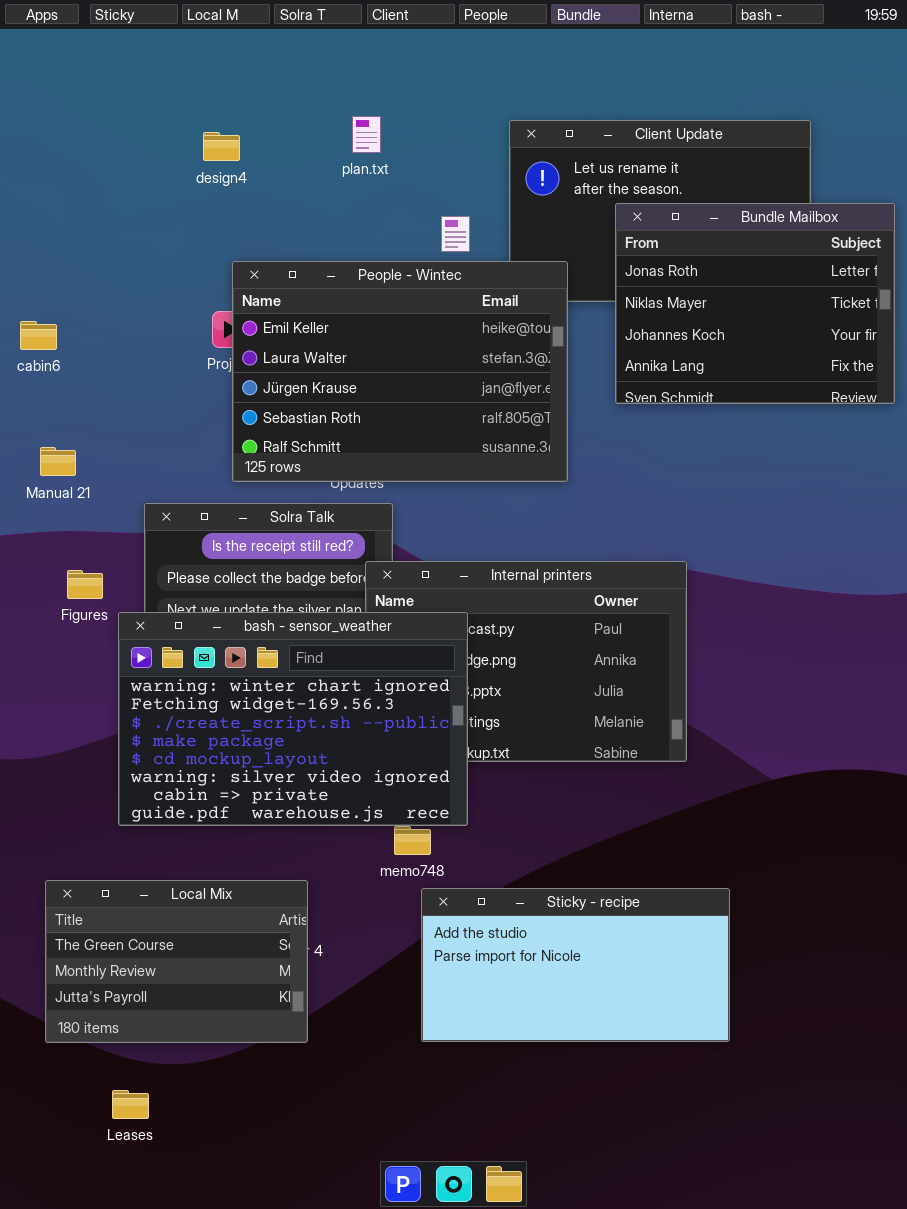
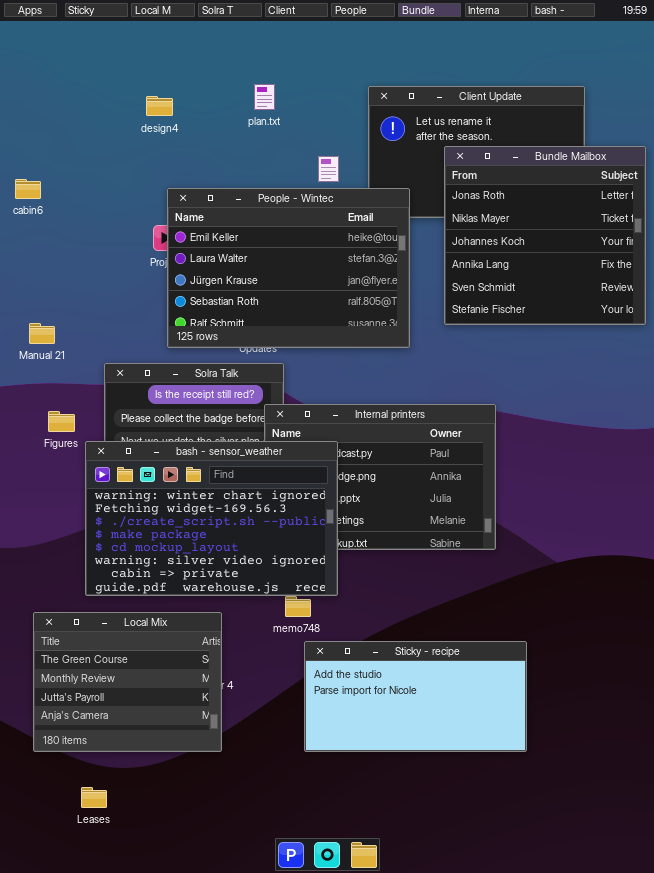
Bundle Mailbox: [615,203,895,404] -> [444,146,646,325], resized
cabin6: [20,321,57,350] -> [15,179,41,199], moved
Local Mix: [45,880,308,1043] -> [33,612,222,752], resized

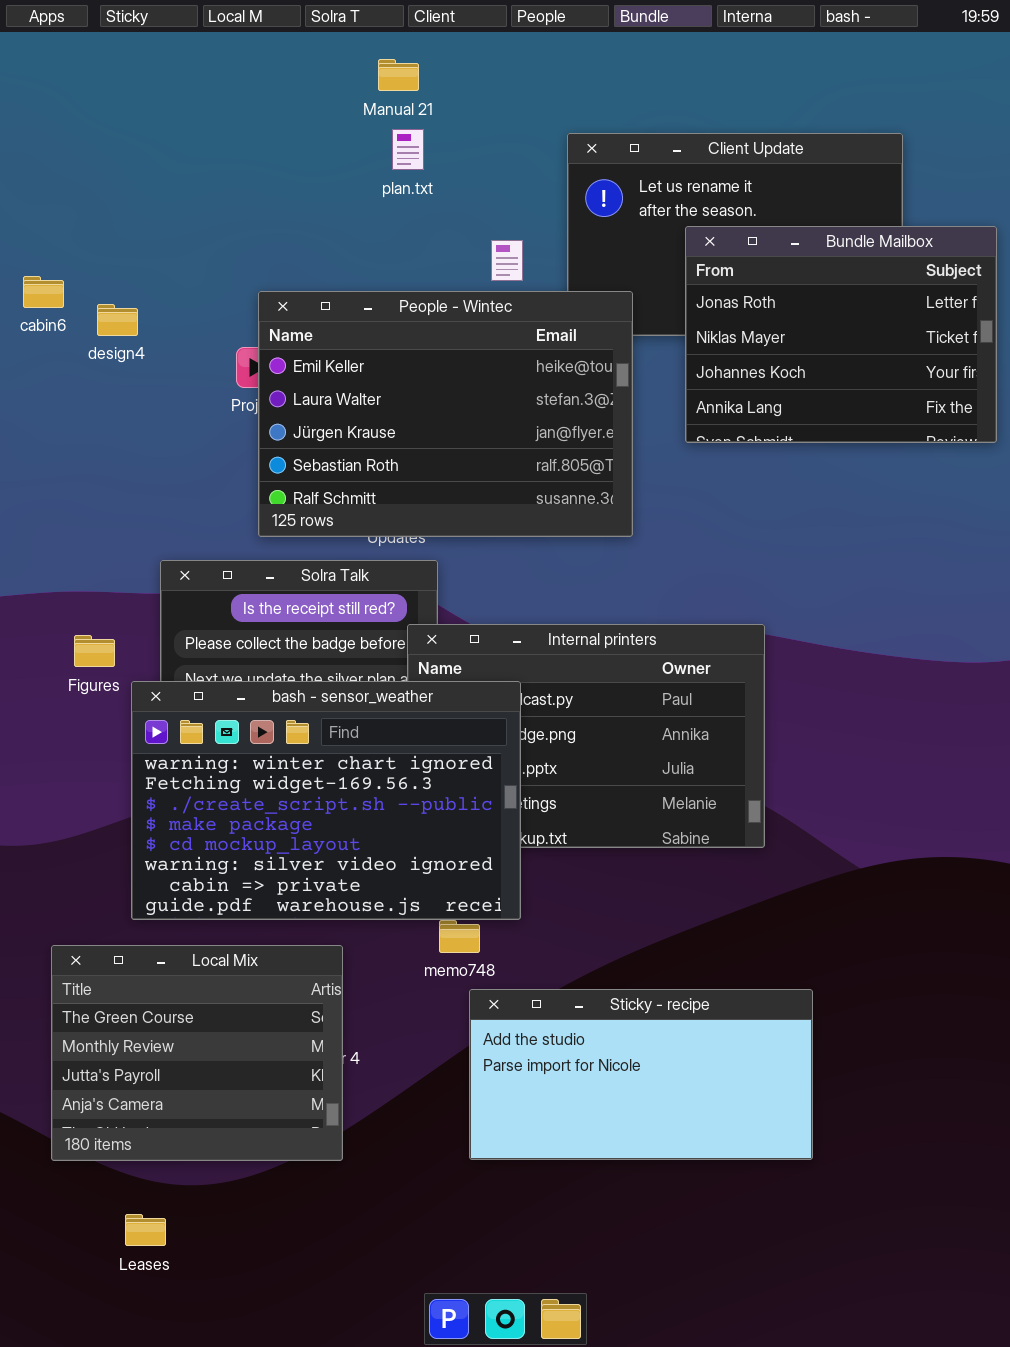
design4: [146,96,173,116] -> [97,304,138,336], moved
Bundle Mailbox: [444,146,646,325] -> [685,226,997,443], resized
Manual 21: [29,323,55,344] -> [378,59,419,91], moved

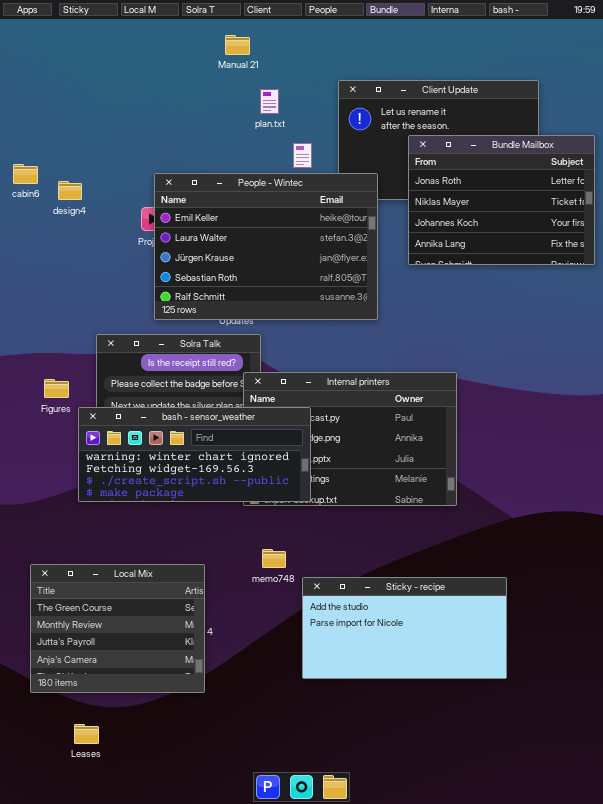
plan.txt: [392,129,424,170] -> [260,89,279,114], moved
bash - sensor_weather: [131,681,521,920] -> [78,407,311,502], resized
Sticky - recipe: [469,989,813,1160] -> [302,577,507,679], moved

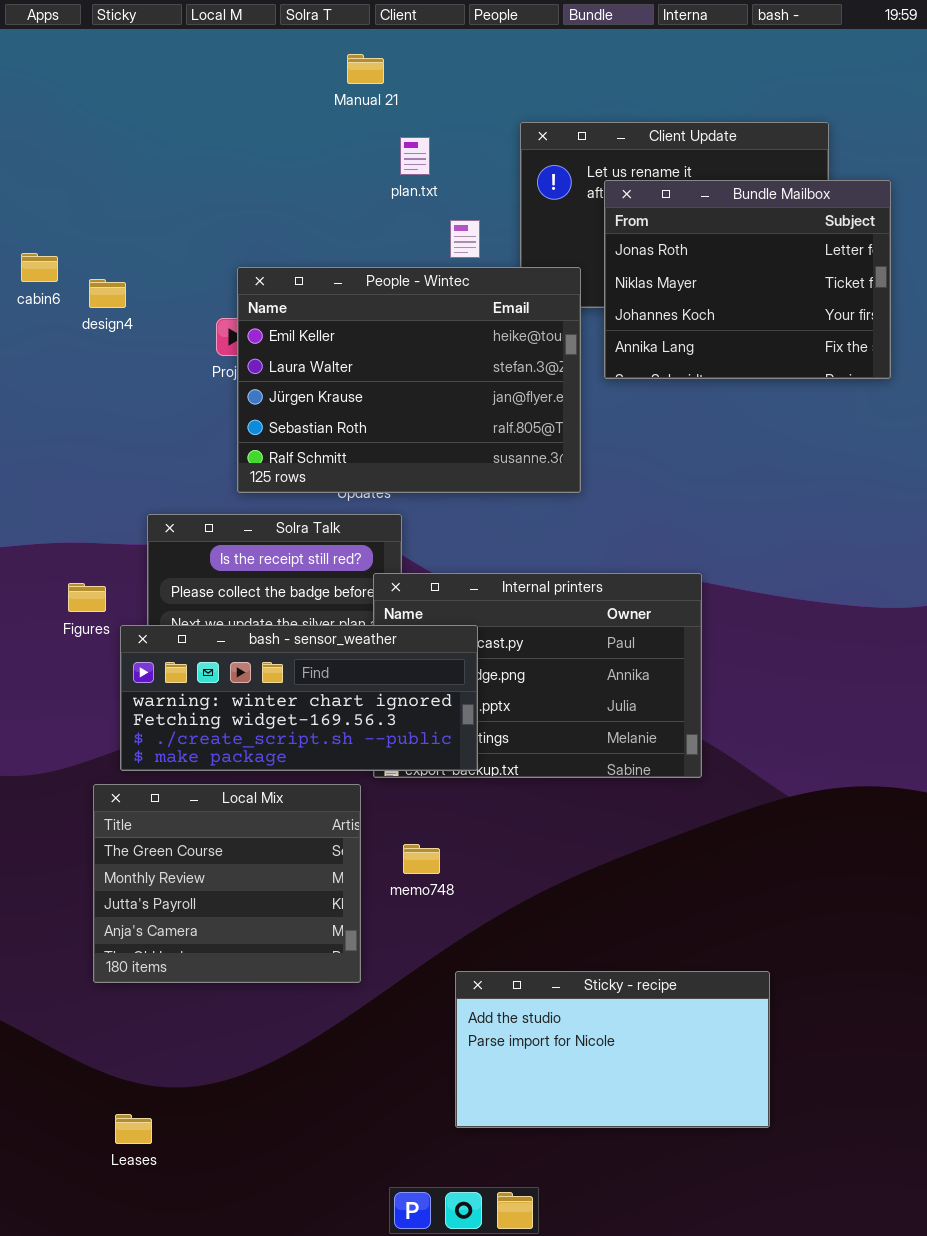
Bundle Mailbox: [408,135,595,265] -> [604,180,891,379], moved
Local Mix: [30,564,205,693] -> [93,784,361,983], moved
Sticky - recipe: [302,577,507,679] -> [455,971,770,1128], moved

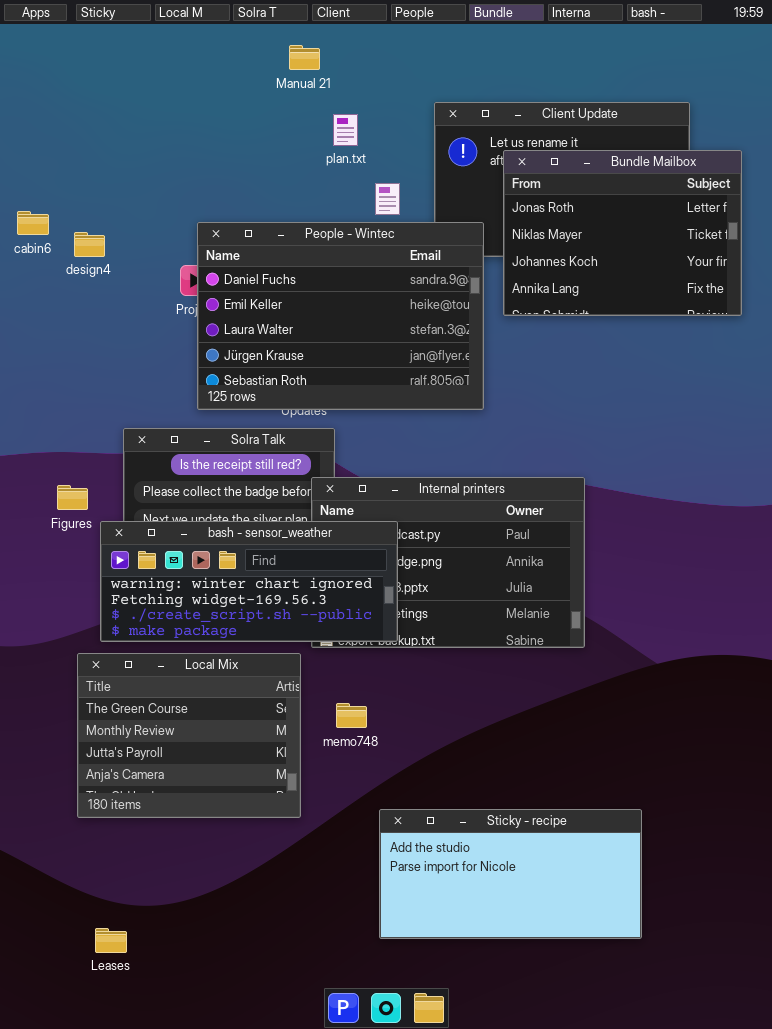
People - Wintec: [237,267,581,493] -> [197,222,484,410], scrolled up 1 row

